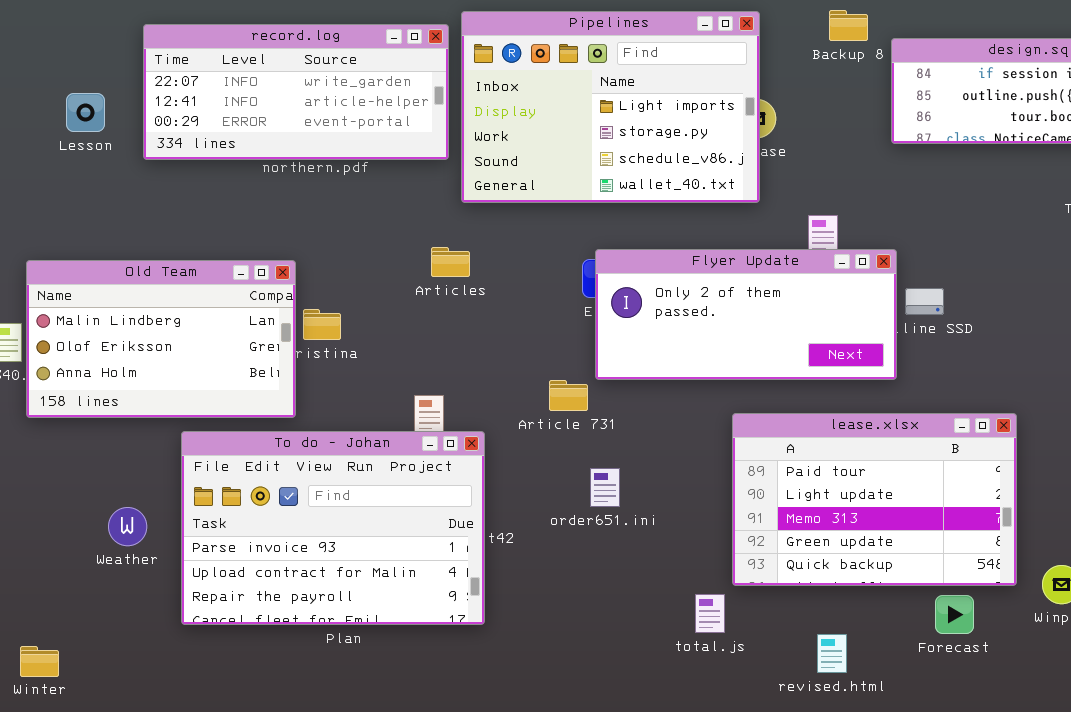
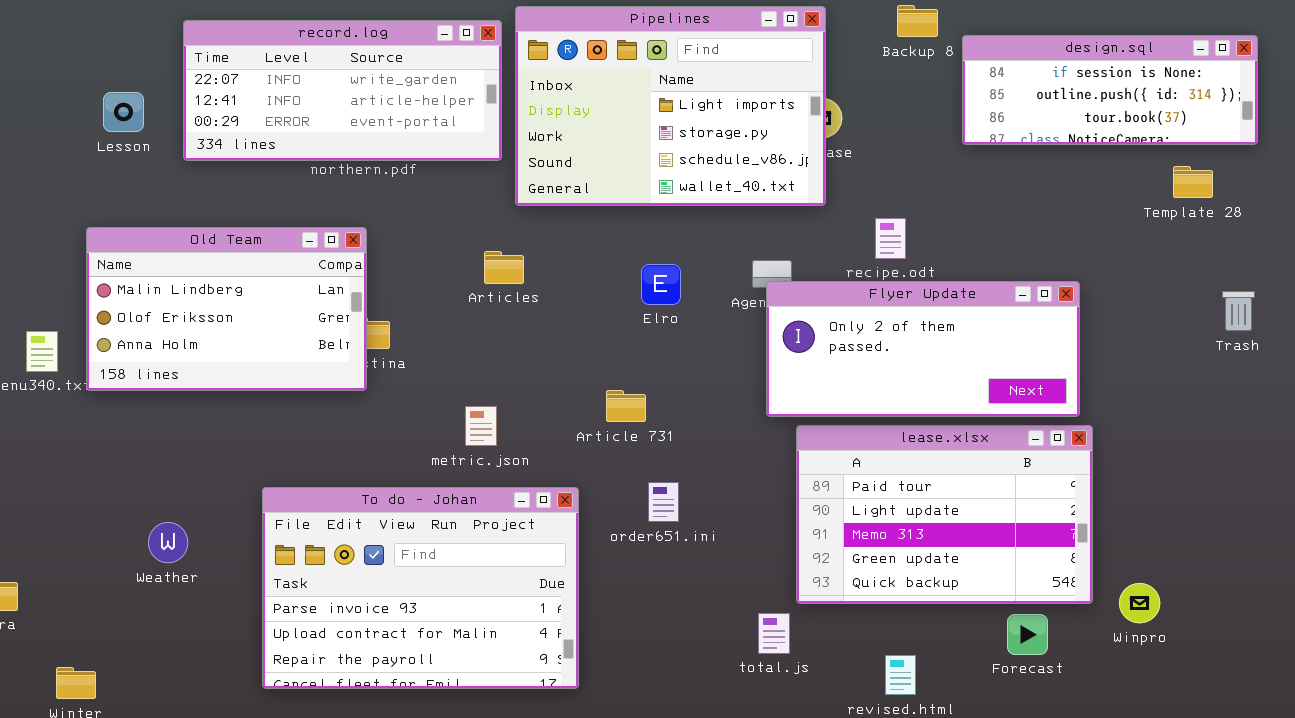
Flyer Update: [595,249,897,380] -> [766,281,1080,417], moved
Old Team: [26,260,296,418] -> [86,227,367,391], moved
To do - Johan: [181,431,485,625] -> [262,487,579,689], moved

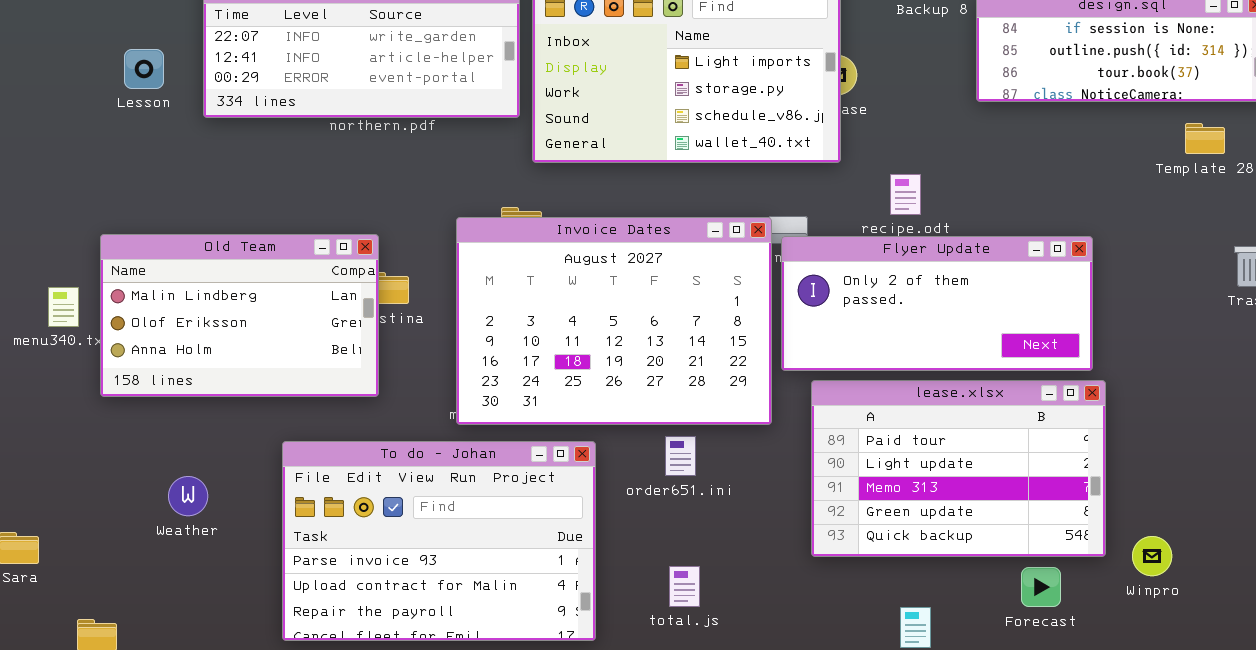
Old Team: [86,227,367,391] -> [100,234,379,397], moved
Invoice Dates: none -> [456,217,772,425], opened
total.js: [758,613,790,654] -> [669,566,700,607], moved

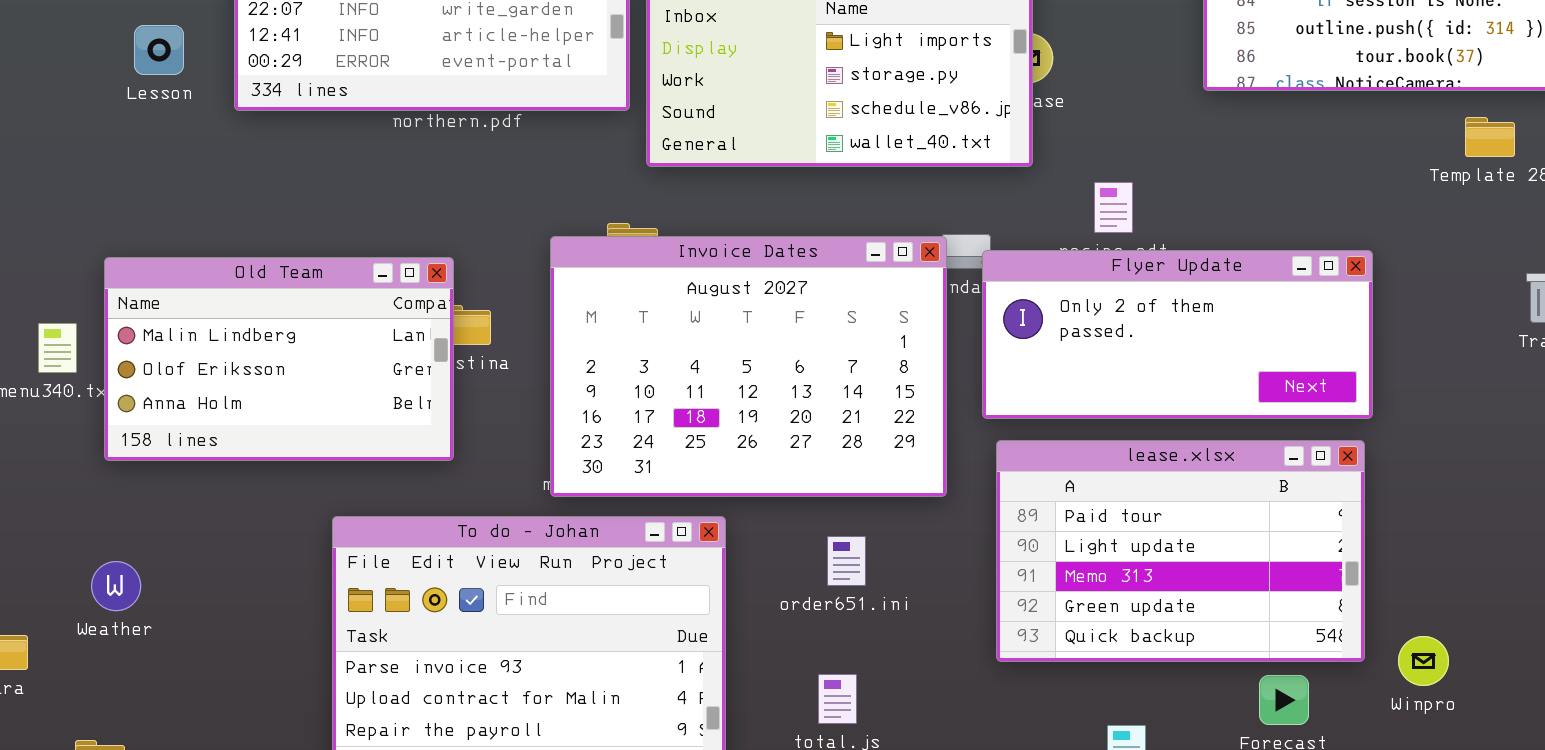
Flyer Update: [781,236,1093,371] -> [982,250,1373,419], moved
order651.ini: [665,436,696,476] -> [827,536,866,586], moved
Weather: [168,476,208,516] -> [91,561,141,611], moved

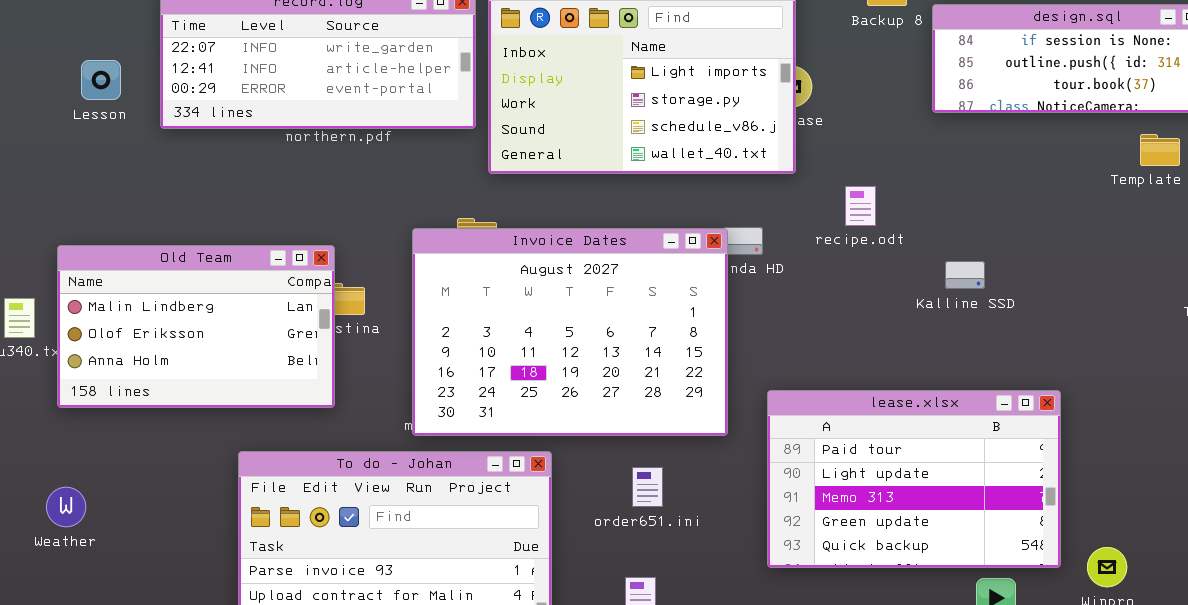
Flyer Update: [982,250,1373,419] -> none, closed

